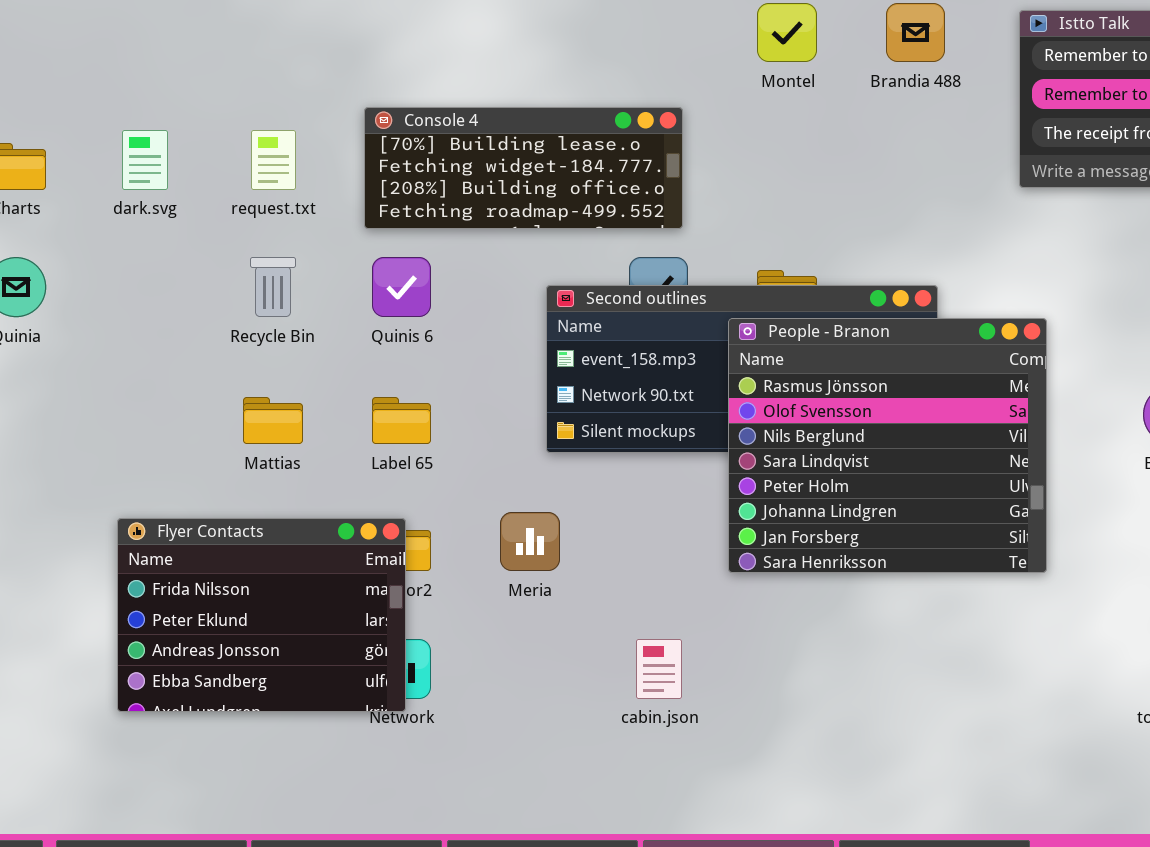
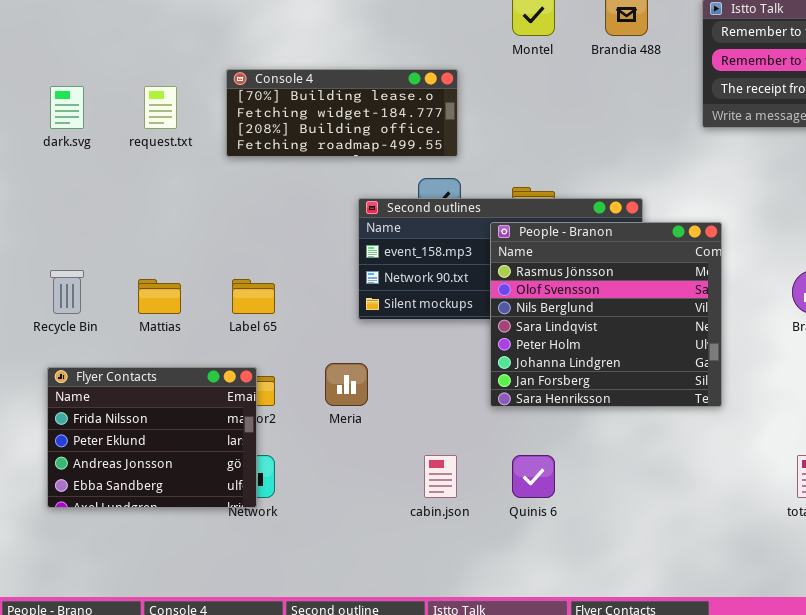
Recycle Bin: [250,257,296,317] -> [50,270,84,314], moved
Quinis 6: [372,257,431,317] -> [512,455,555,498], moved

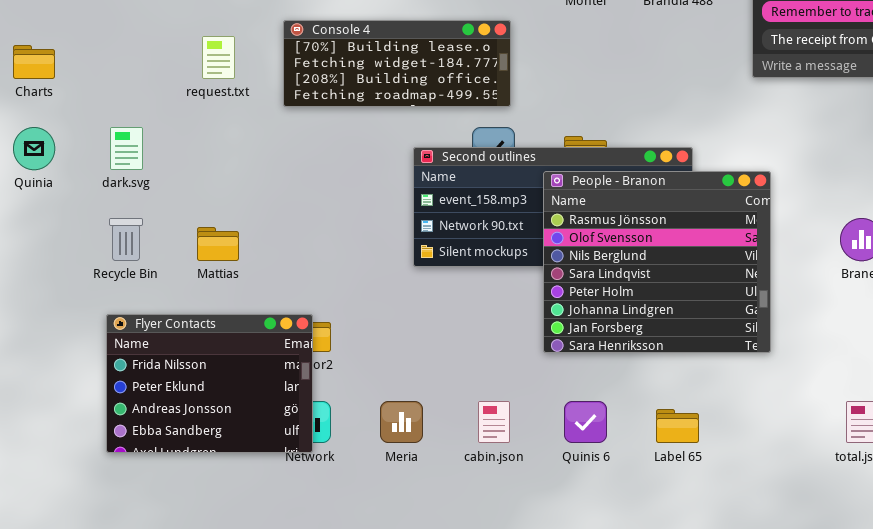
dark.svg: [50,86,84,129] -> [110,127,143,170], moved
Label 65: [232,279,275,314] -> [656,409,699,443], moved
Meria: [325,363,368,406] -> [380,401,423,443], moved

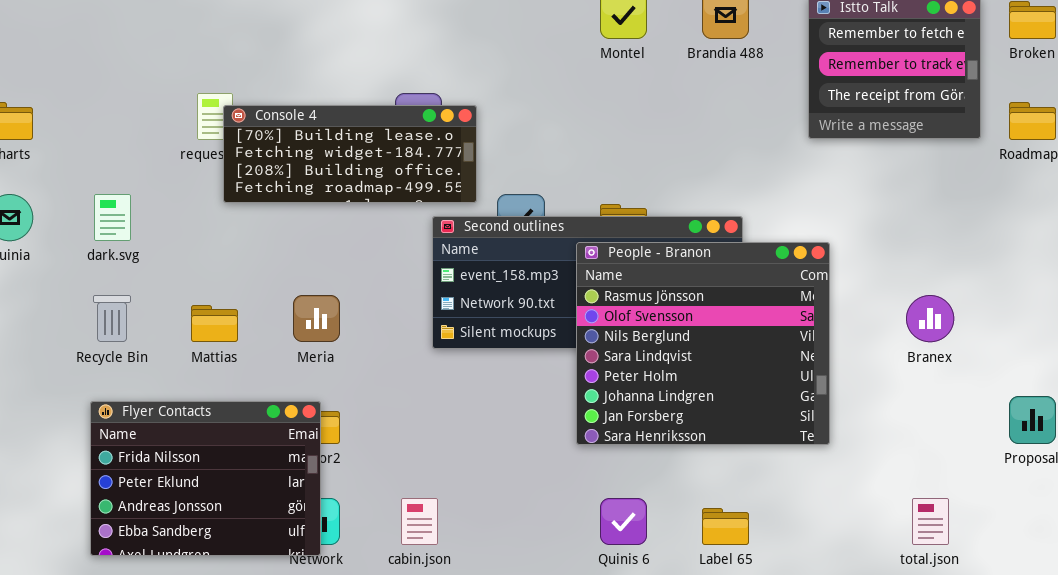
Console 4: [283,20,511,107] -> [223,105,477,203], moved
Meria: [380,401,423,443] -> [293,295,340,342], moved
cabin.json: [478,401,510,443] -> [401,498,438,545], moved

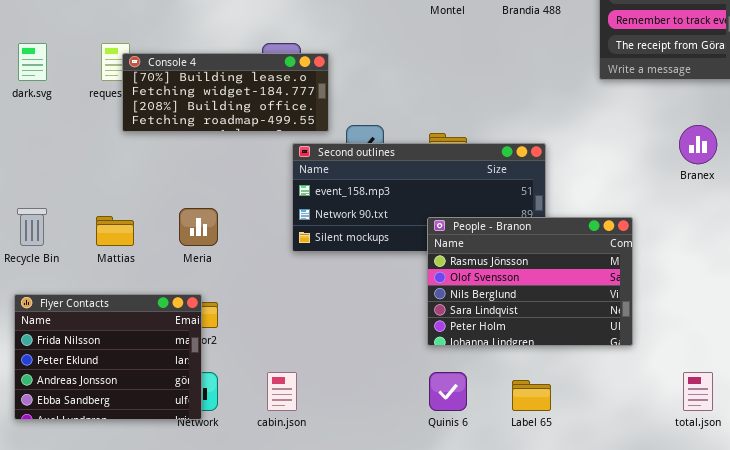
dark.svg: [94,194,131,241] -> [18,43,47,81], moved
People - Branon: [576,242,830,445] -> [427,217,633,346], moved, resized
Branex: [906,295,954,342] -> [679,125,717,164], moved

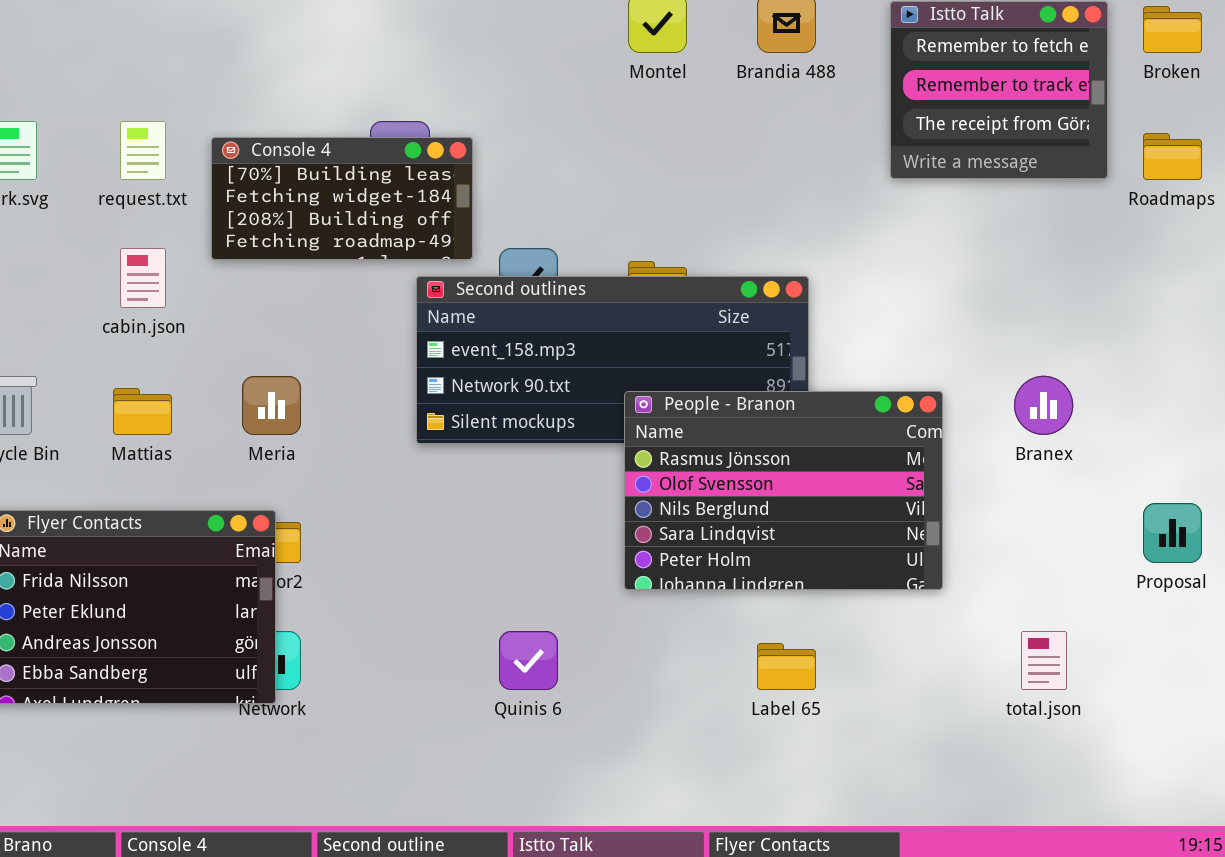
Console 4: [122,53,329,132] -> [211,137,473,260], resized
Branex: [679,125,717,164] -> [1014,376,1073,435], moved
cabin.json: [267,372,297,411] -> [120,248,166,308], moved
Quinis 6: [429,372,467,411] -> [499,631,558,690], moved

